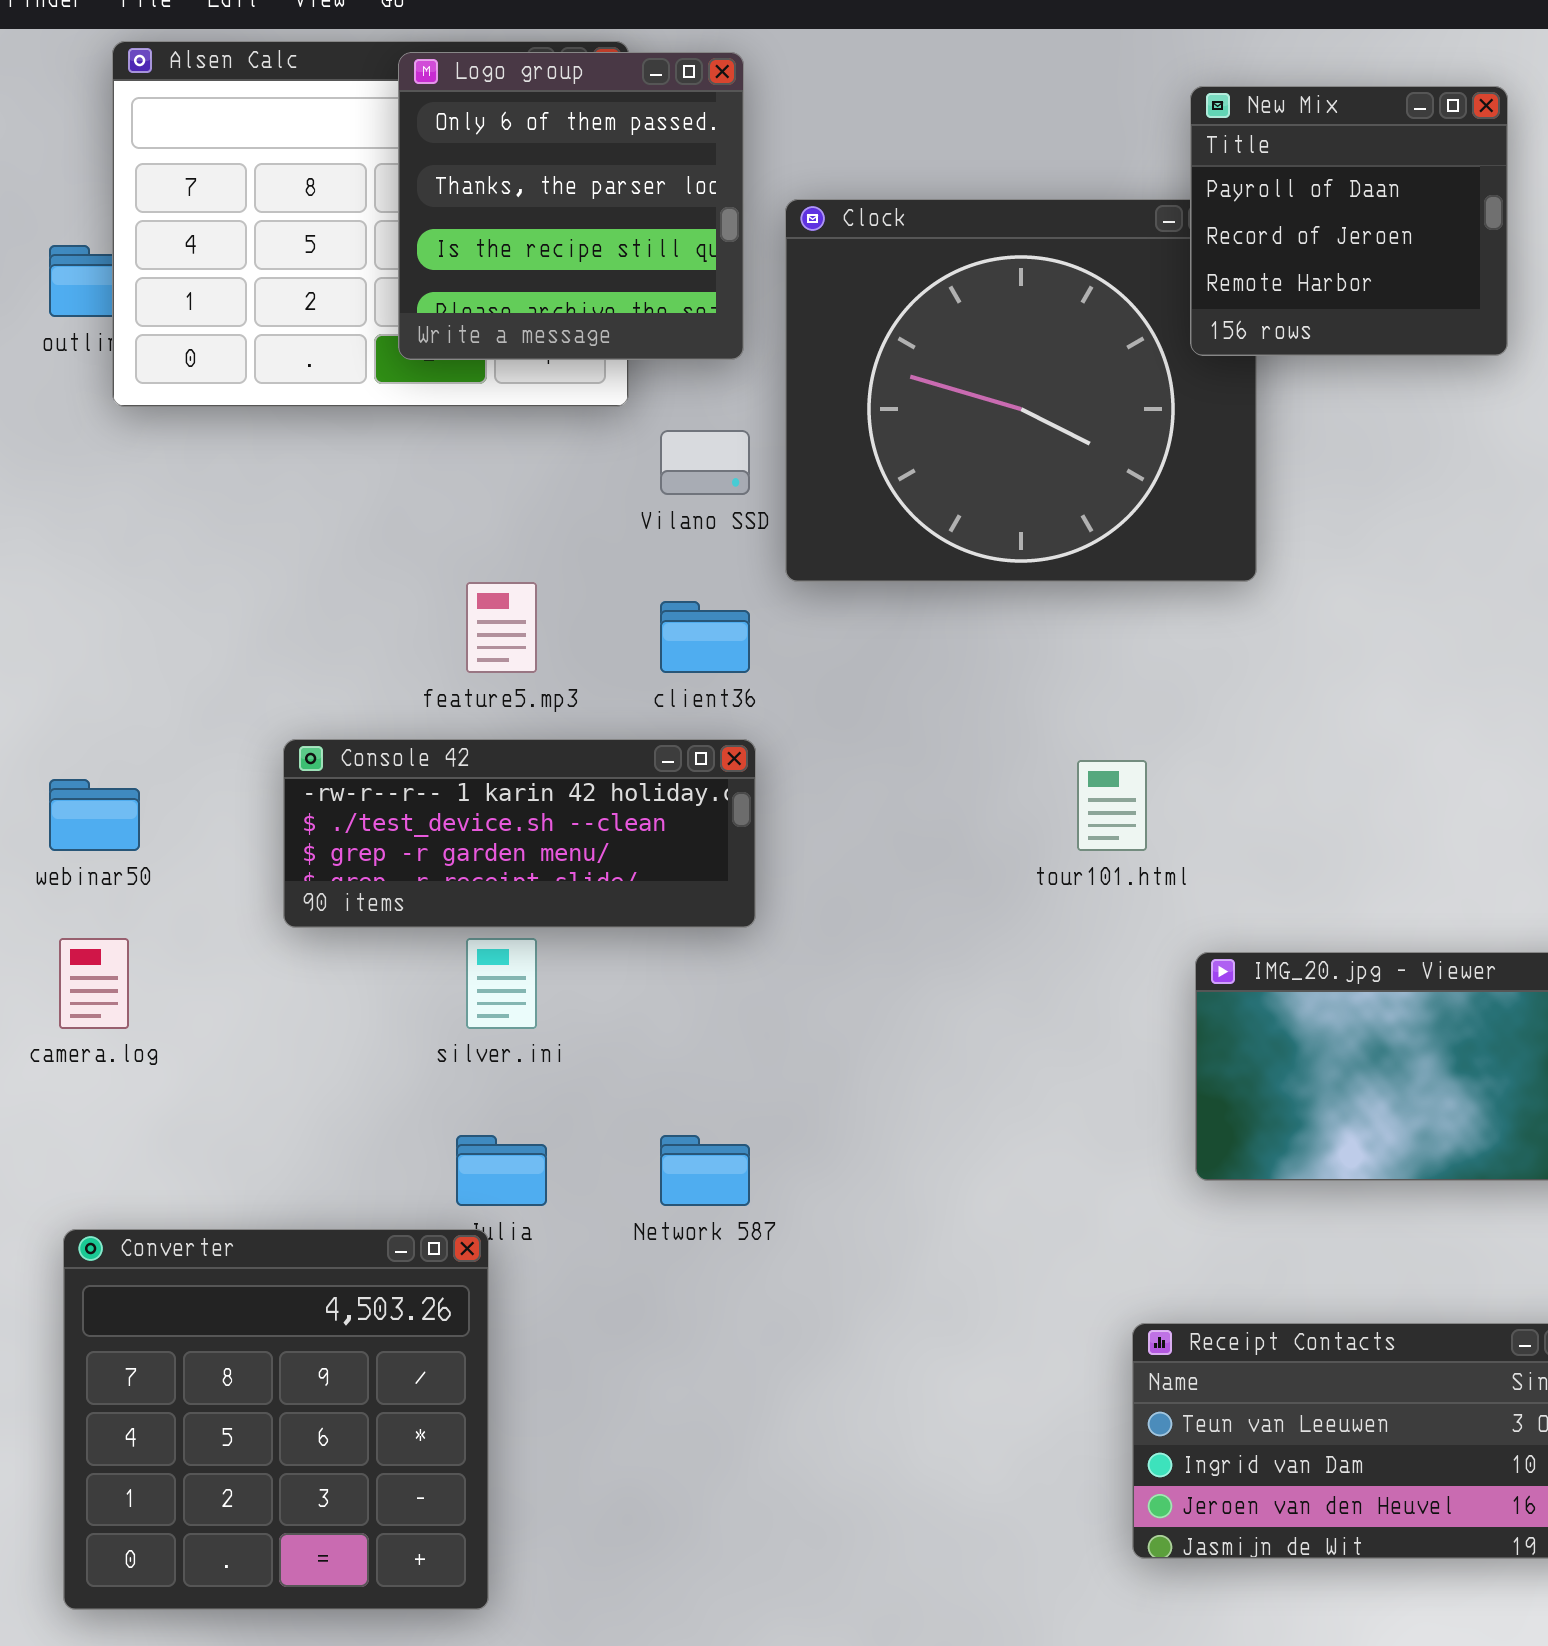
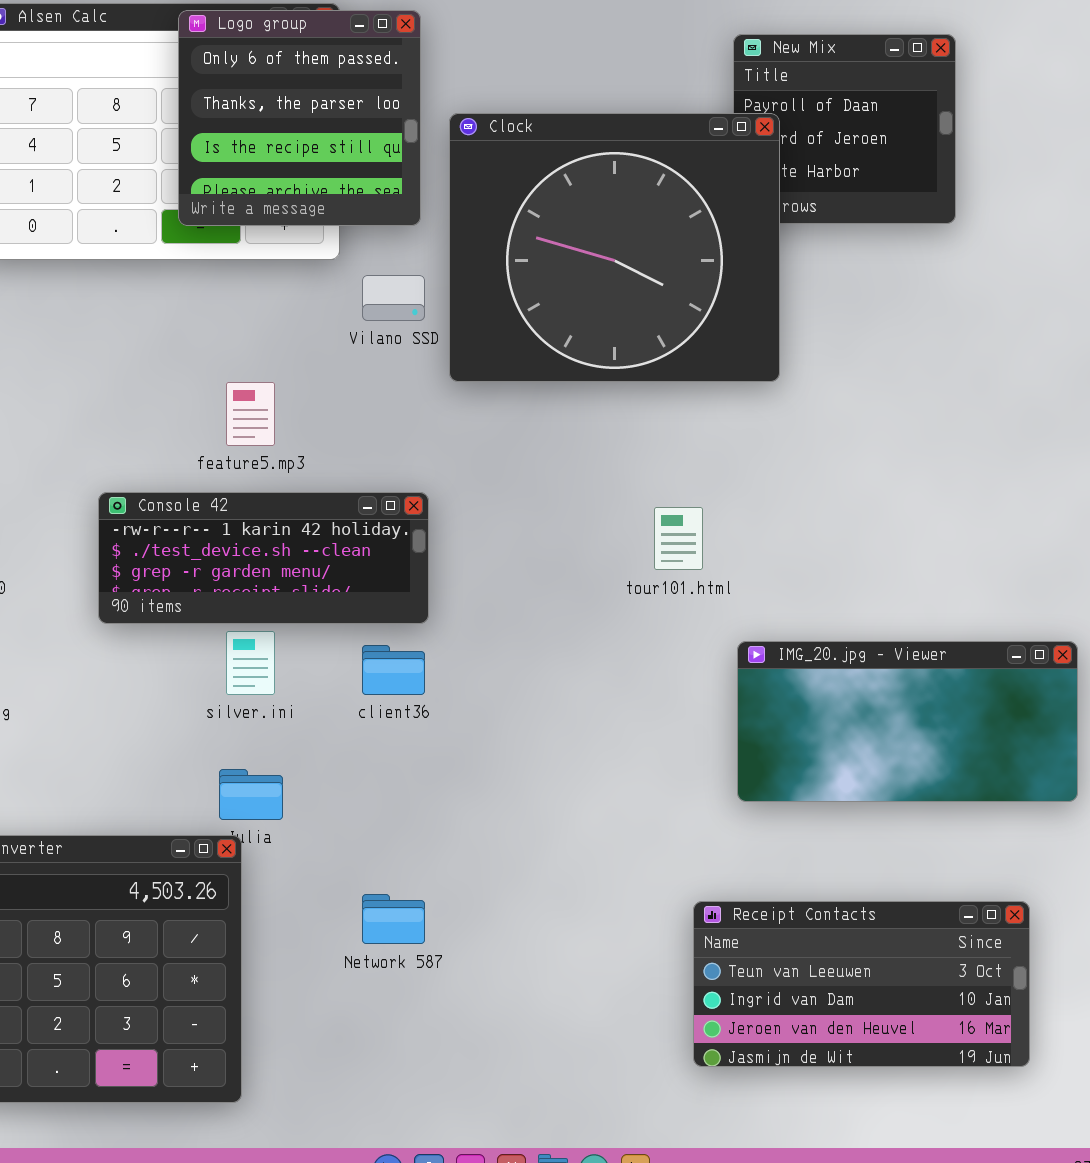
Clock: [785,199,1257,582] -> [449,113,780,382], raised
client36: [660,601,750,673] -> [362,645,425,695], moved
Network 587: [660,1135,750,1206] -> [362,894,425,944], moved

